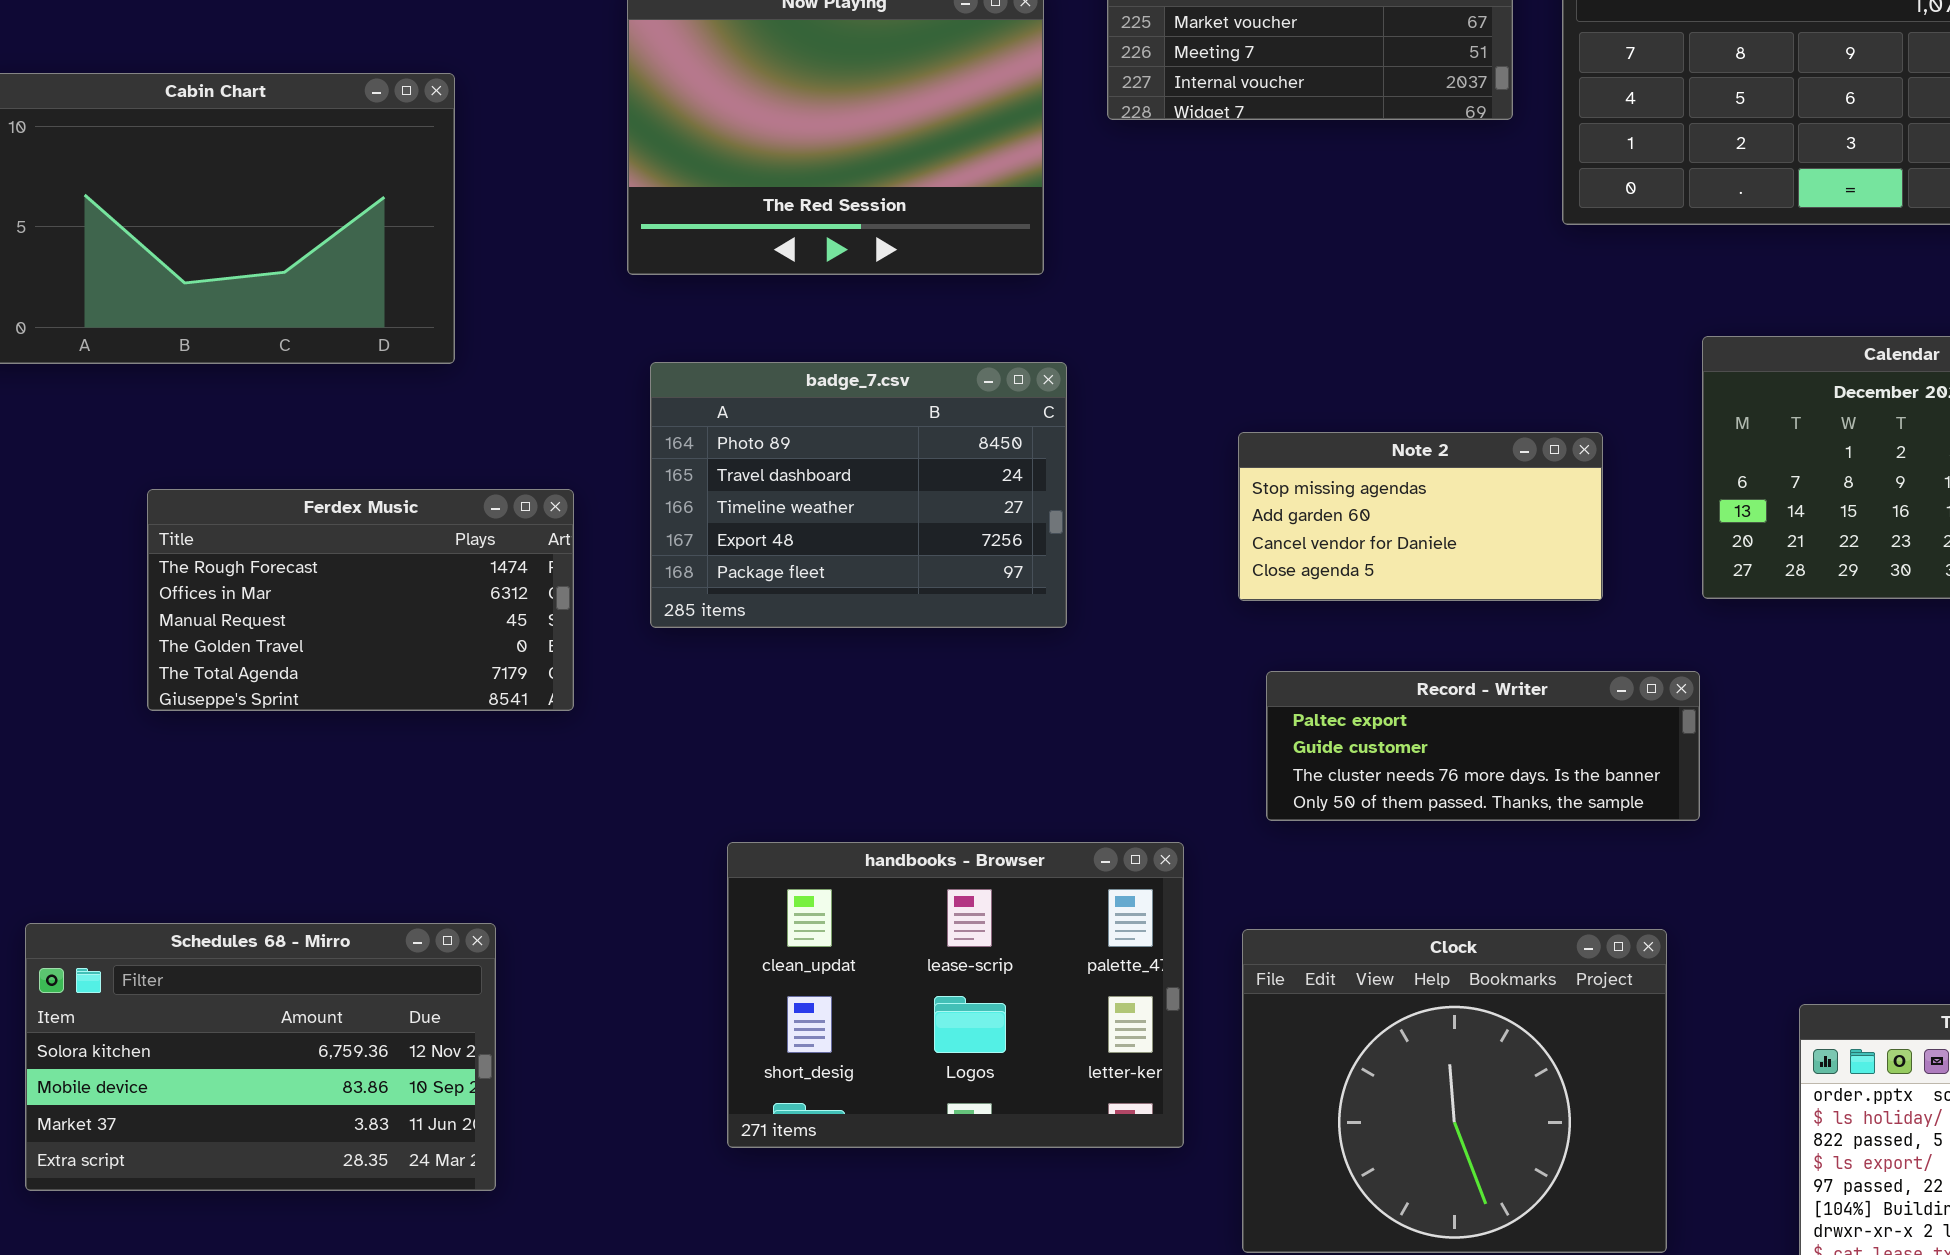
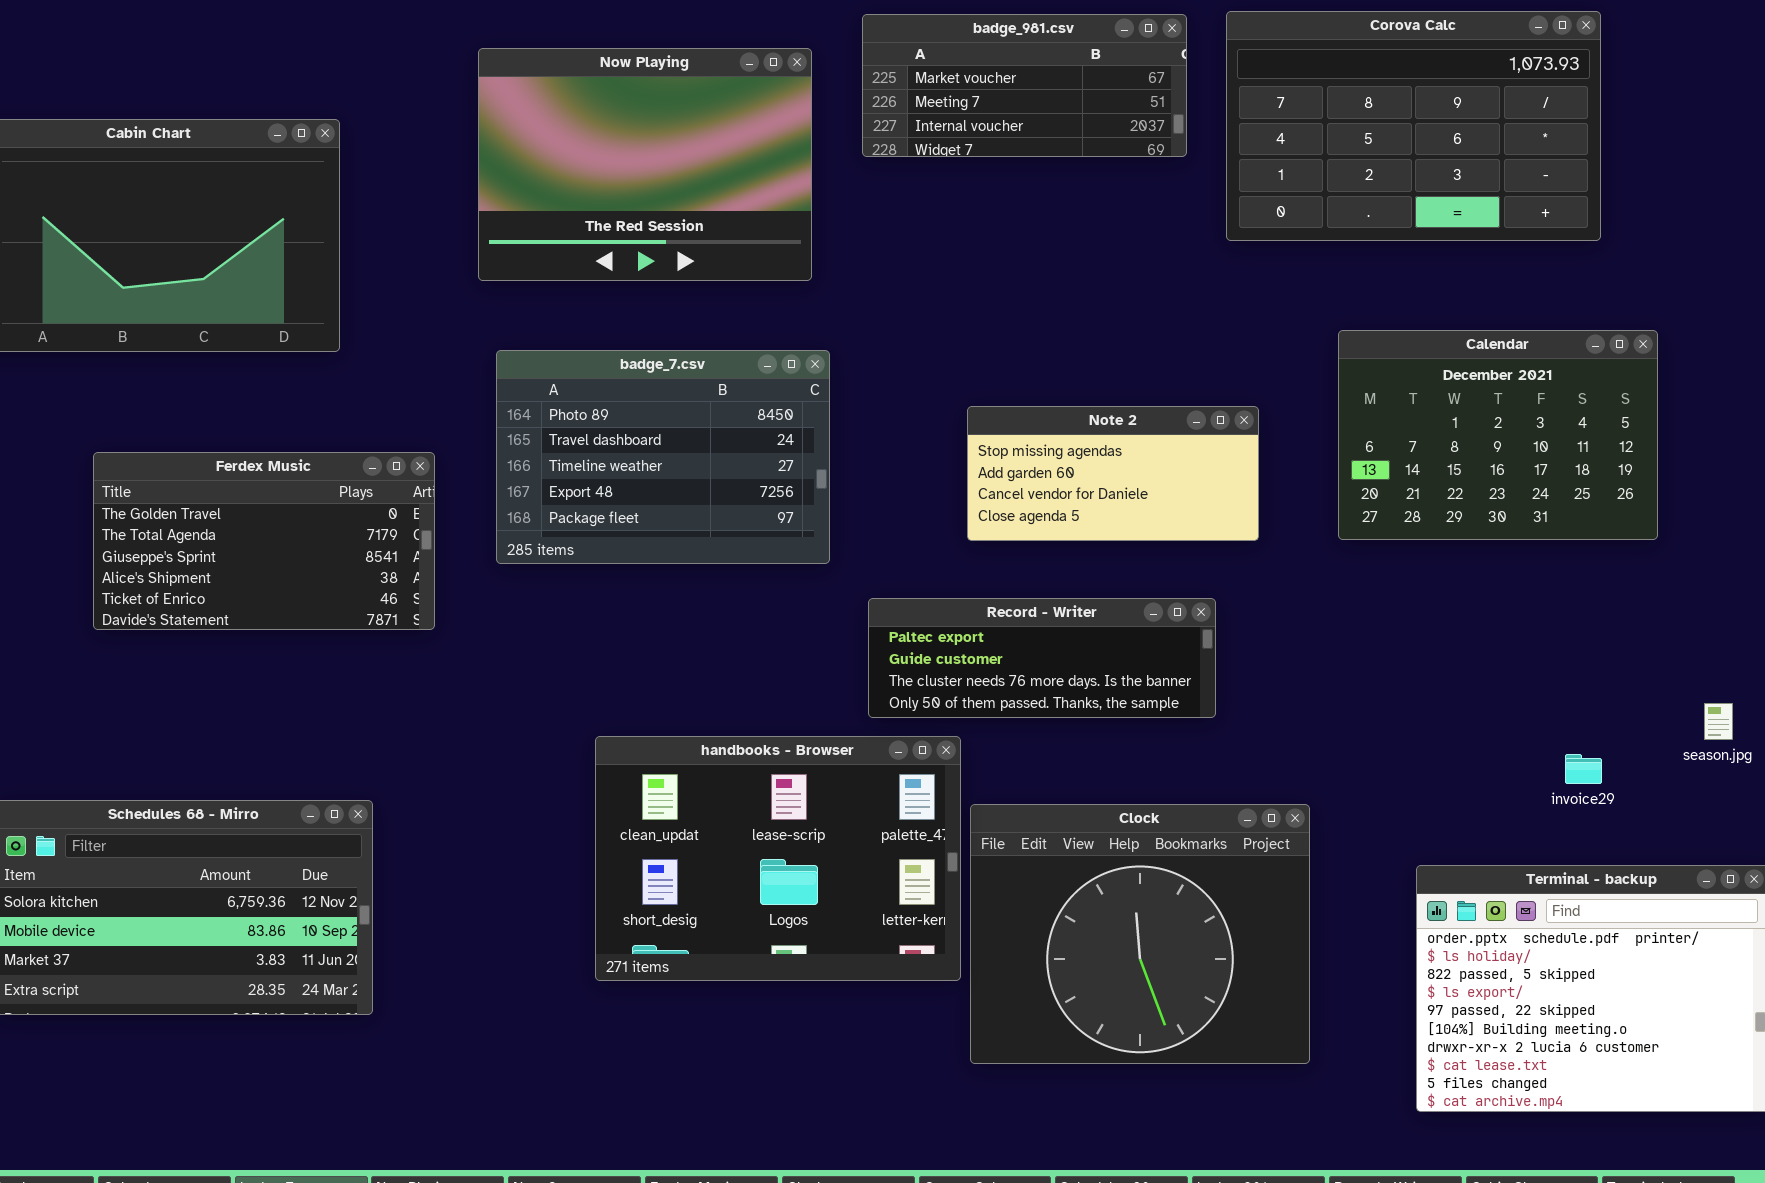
Ferdex Music: [147,489,574,711] -> [93,452,435,630], scrolled down 3 rows
Record - Writer: [1266,671,1700,821] -> [868,598,1216,718], moved
handbooks - Browser: [727,842,1184,1148] -> [595,736,961,981], moved

